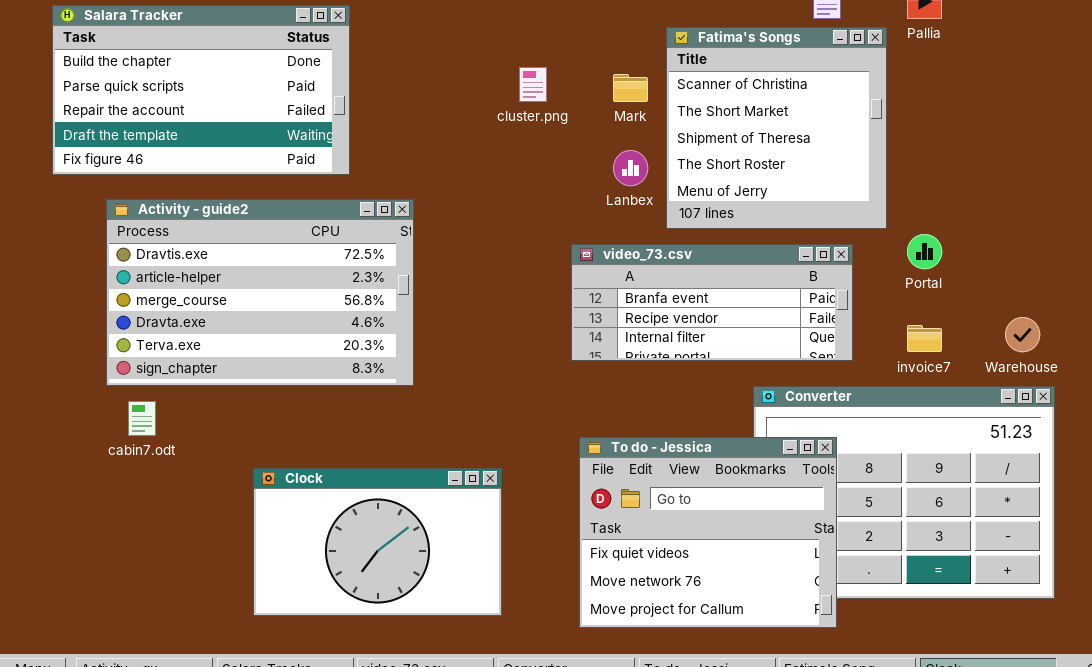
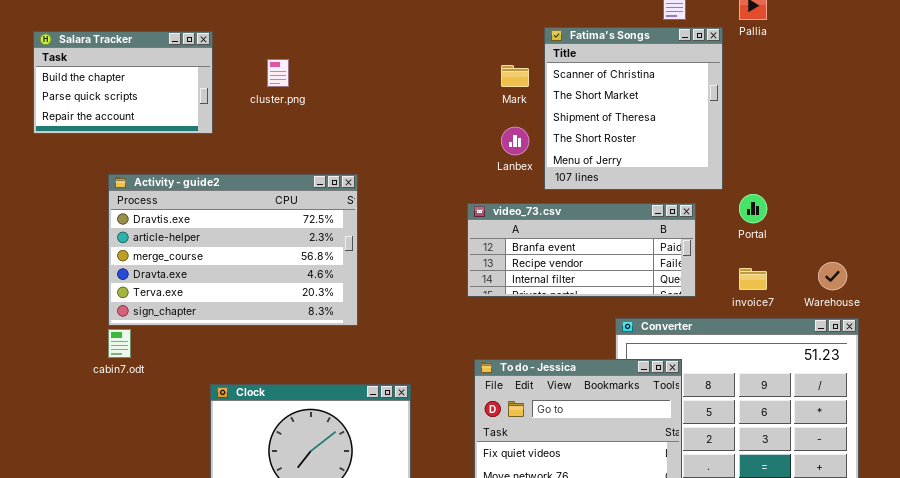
Salara Tracker: [52,5,350,175] -> [33,31,213,134], moved, resized
cluster.png: [519,67,547,102] -> [267,59,289,87], moved
Activity - guide2: [106,199,414,386] -> [108,174,358,326], moved

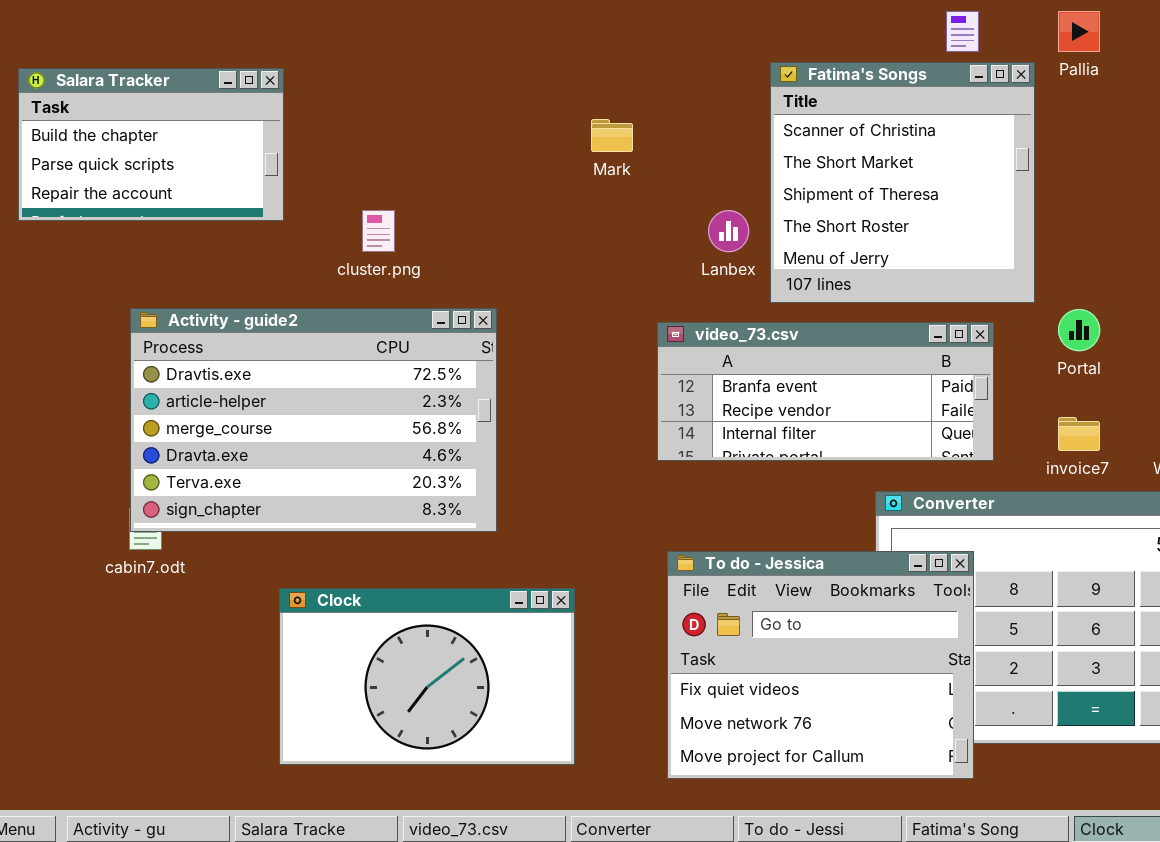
cluster.png: [267,59,289,87] -> [362,210,395,252], moved
Mark: [501,65,529,87] -> [591,119,633,152], moved
Activity - guide2: [108,174,358,326] -> [130,308,497,532], moved

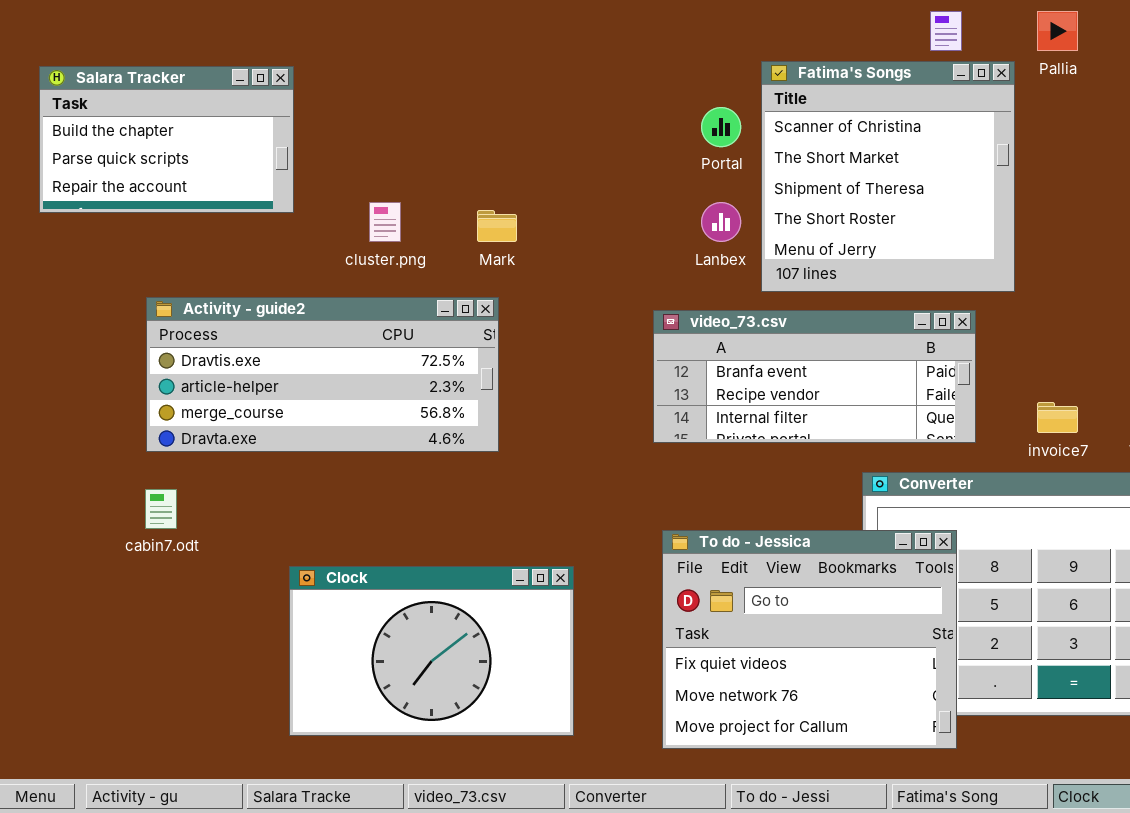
Mark: [591,119,633,152] -> [477,210,517,242], moved
Activity - guide2: [130,308,497,532] -> [146,297,499,452], resized
Portal: [1058,309,1100,351] -> [701,107,741,147], moved

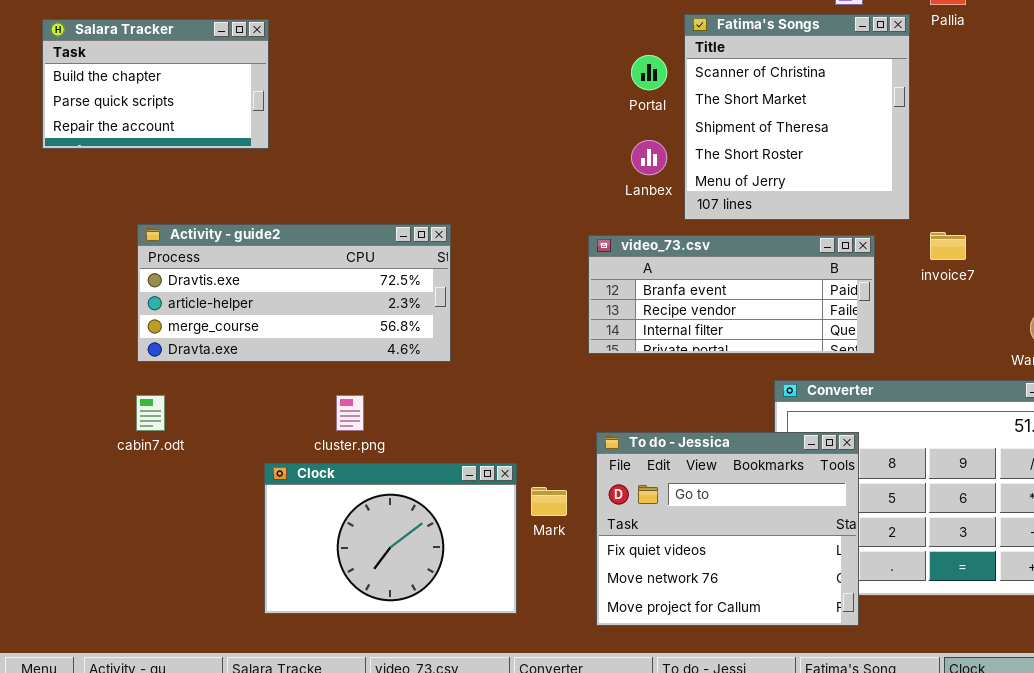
cluster.png: [369,202,401,242] -> [336,395,364,431], moved
Mark: [477,210,517,242] -> [531,487,567,516], moved
invoice7: [1037,402,1078,433] -> [930,232,966,260], moved

